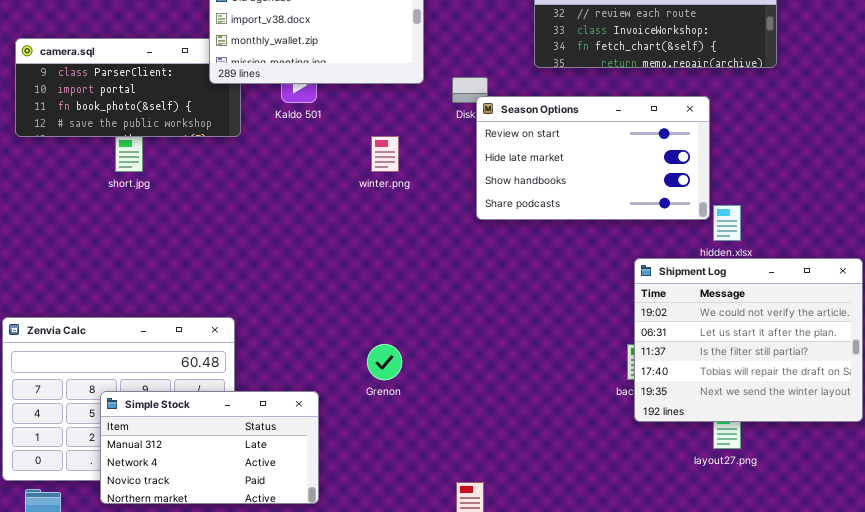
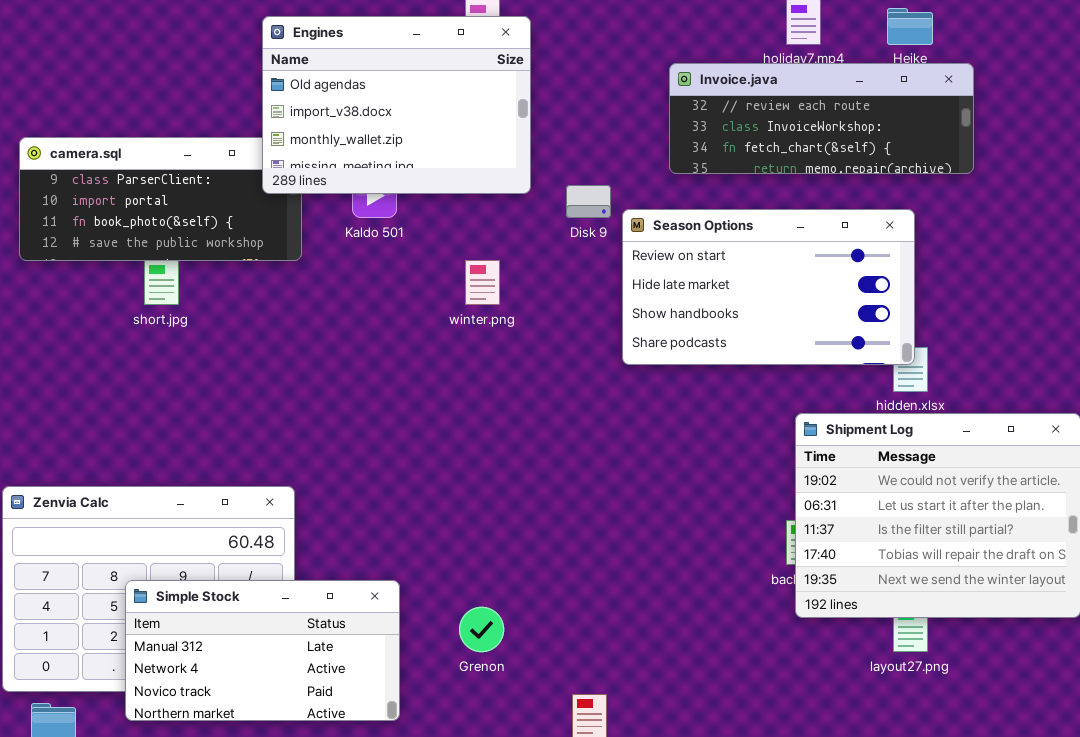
Season Options: [476,96,710,220] -> [622,209,915,365], moved
Grenon: [367,344,402,380] -> [459,607,504,652], moved

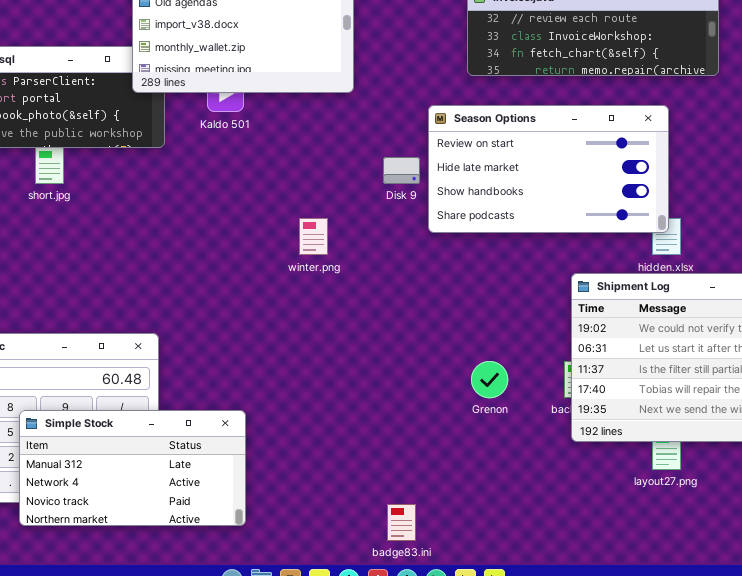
Disk 9: [566,185,611,218] -> [383,157,420,184], moved
winter.png: [465,260,500,305] -> [299,218,328,255], moved
Grenon: [459,607,504,652] -> [471,361,508,398], moved

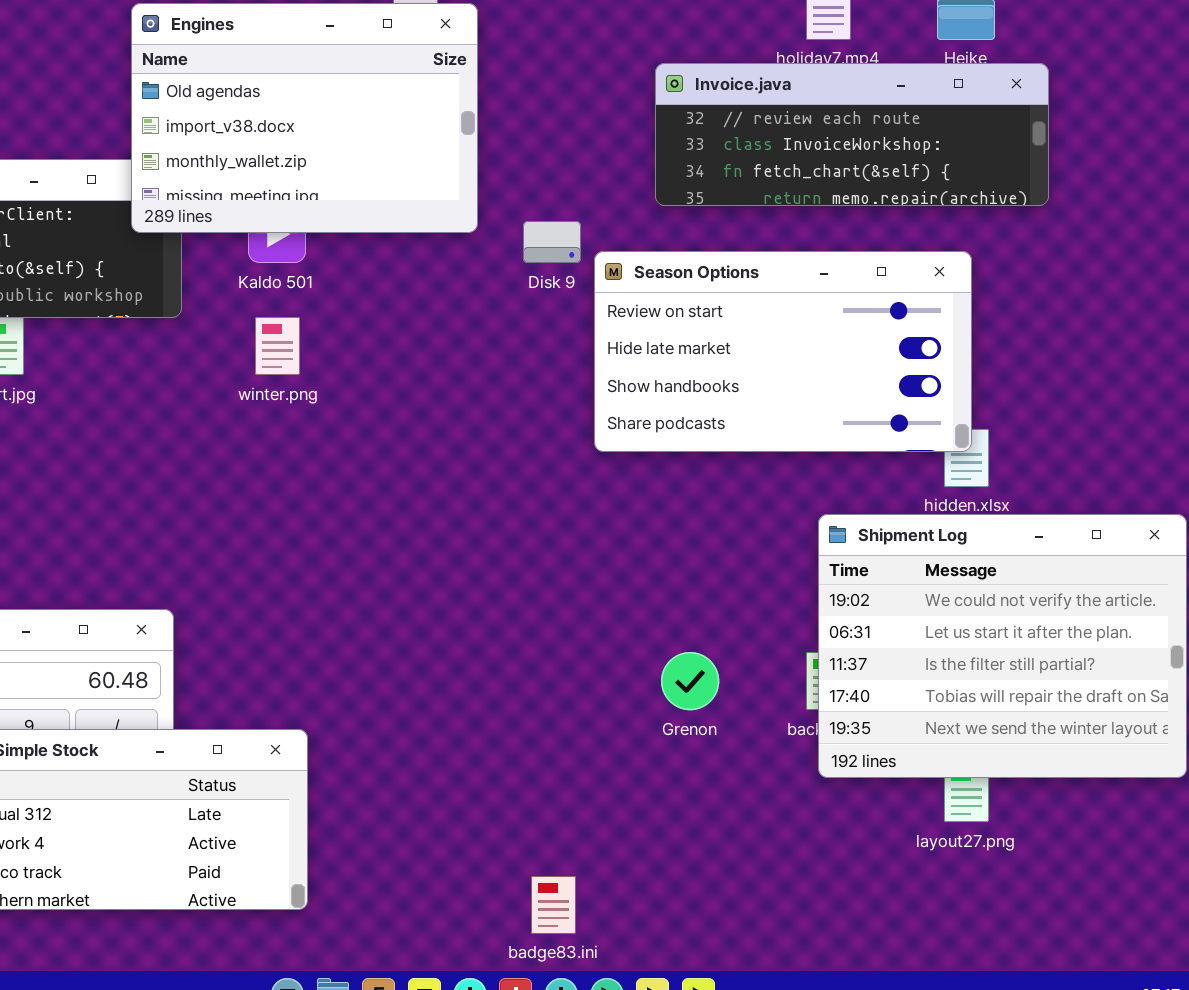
Disk 9: [383,157,420,184] -> [523,221,581,263], moved
winter.png: [299,218,328,255] -> [255,317,300,375], moved

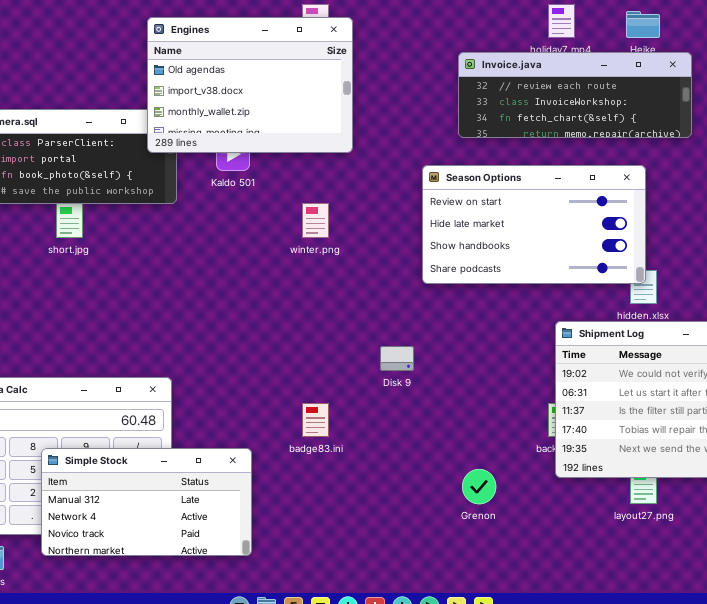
Disk 9: [523,221,581,263] -> [380,346,414,371], moved
winter.png: [255,317,300,375] -> [302,203,329,238], moved
Grenon: [661,652,719,710] -> [462,469,496,504], moved
badge83.ini: [531,876,576,934] -> [302,403,329,437], moved

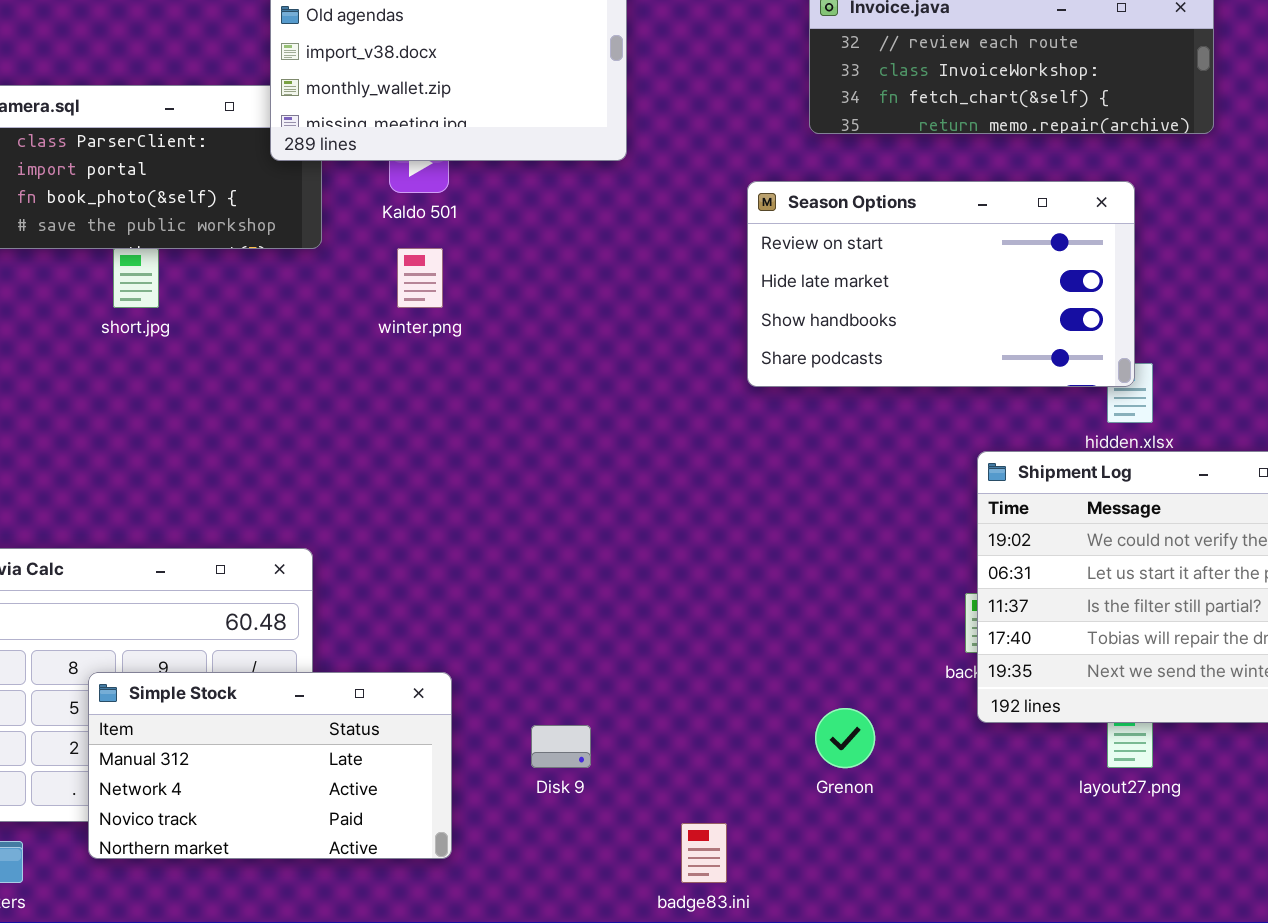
winter.png: [302,203,329,238] -> [397,248,443,308], moved
Disk 9: [380,346,414,371] -> [531,725,591,768], moved
badge83.ini: [302,403,329,437] -> [681,823,727,883], moved

